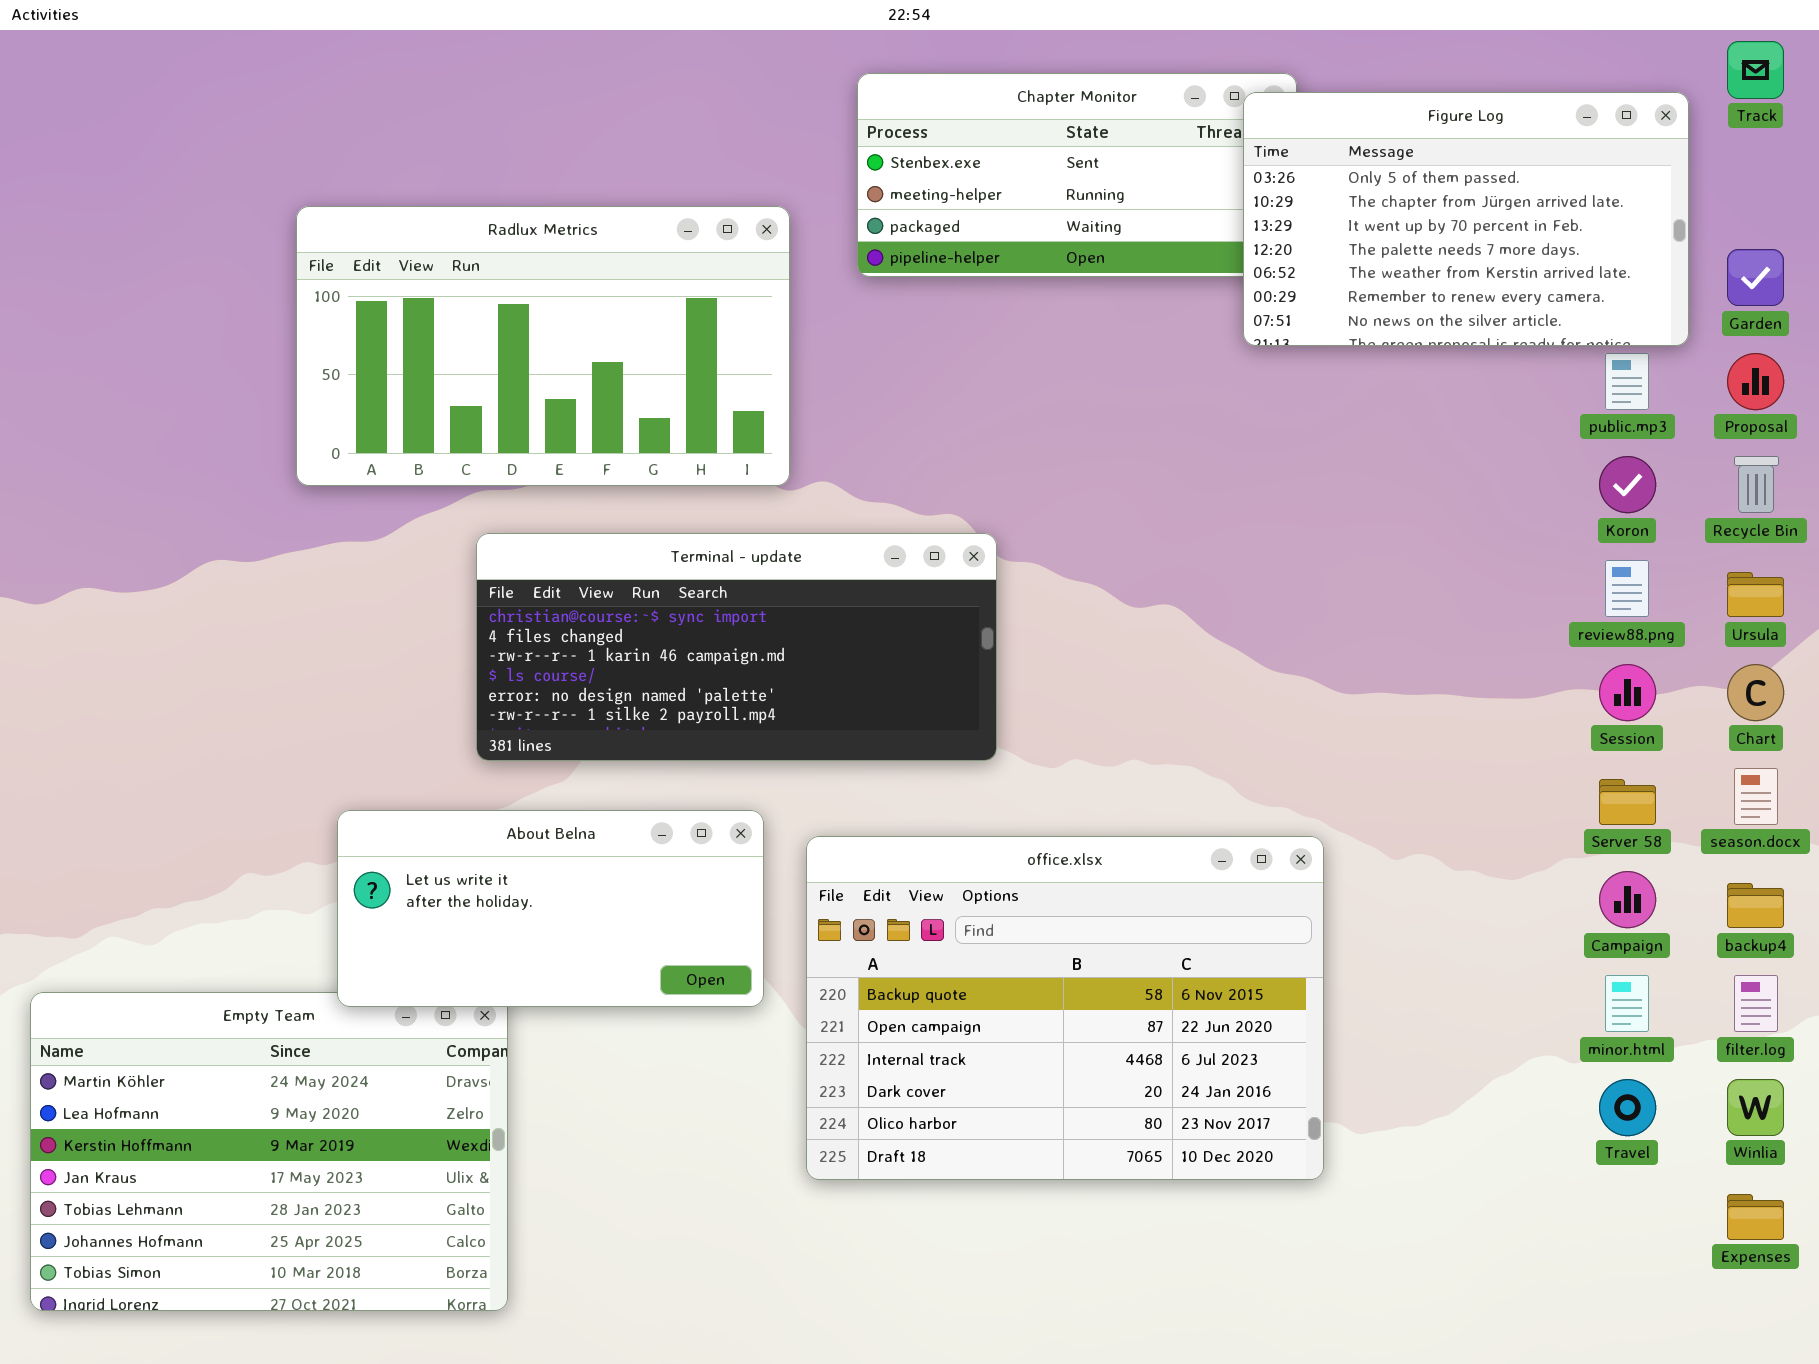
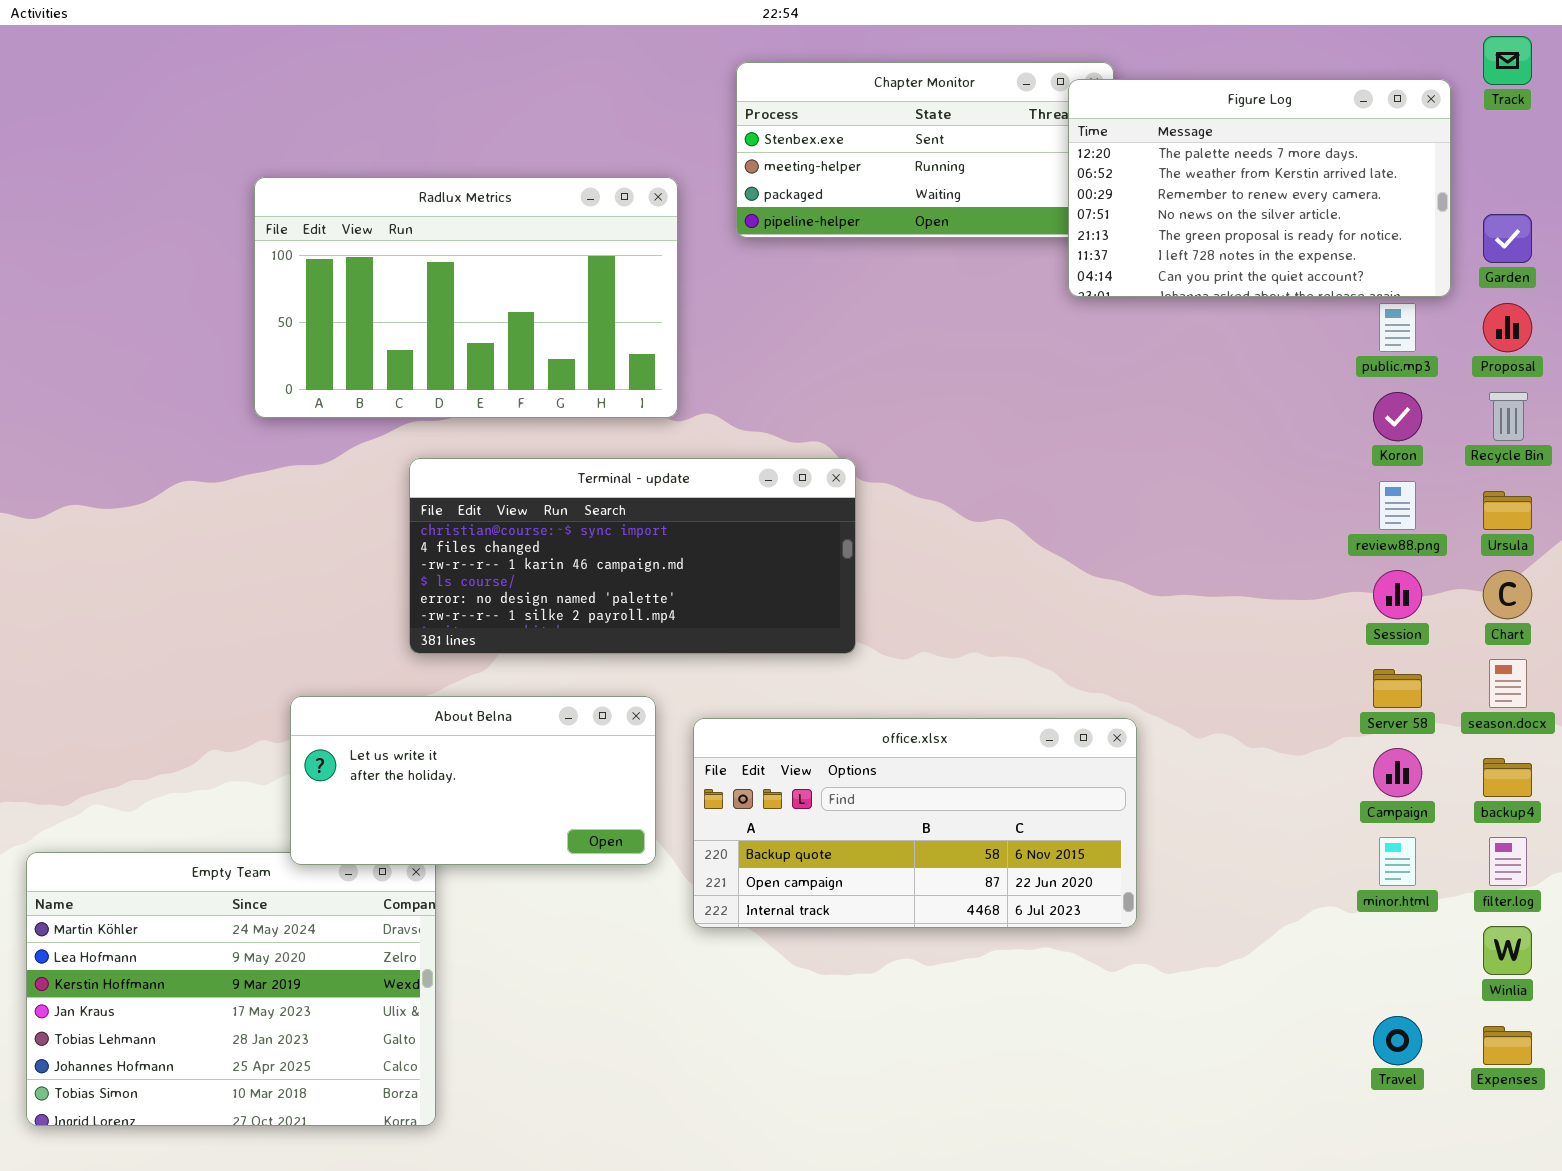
Figure Log: [1243,92,1689,346] -> [1068,79,1451,297], scrolled down 3 rows
office.xlsx: [806,836,1324,1180] -> [693,718,1137,928], resized
Travel: [1599,1079,1656,1136] -> [1373,1016,1422,1065], moved

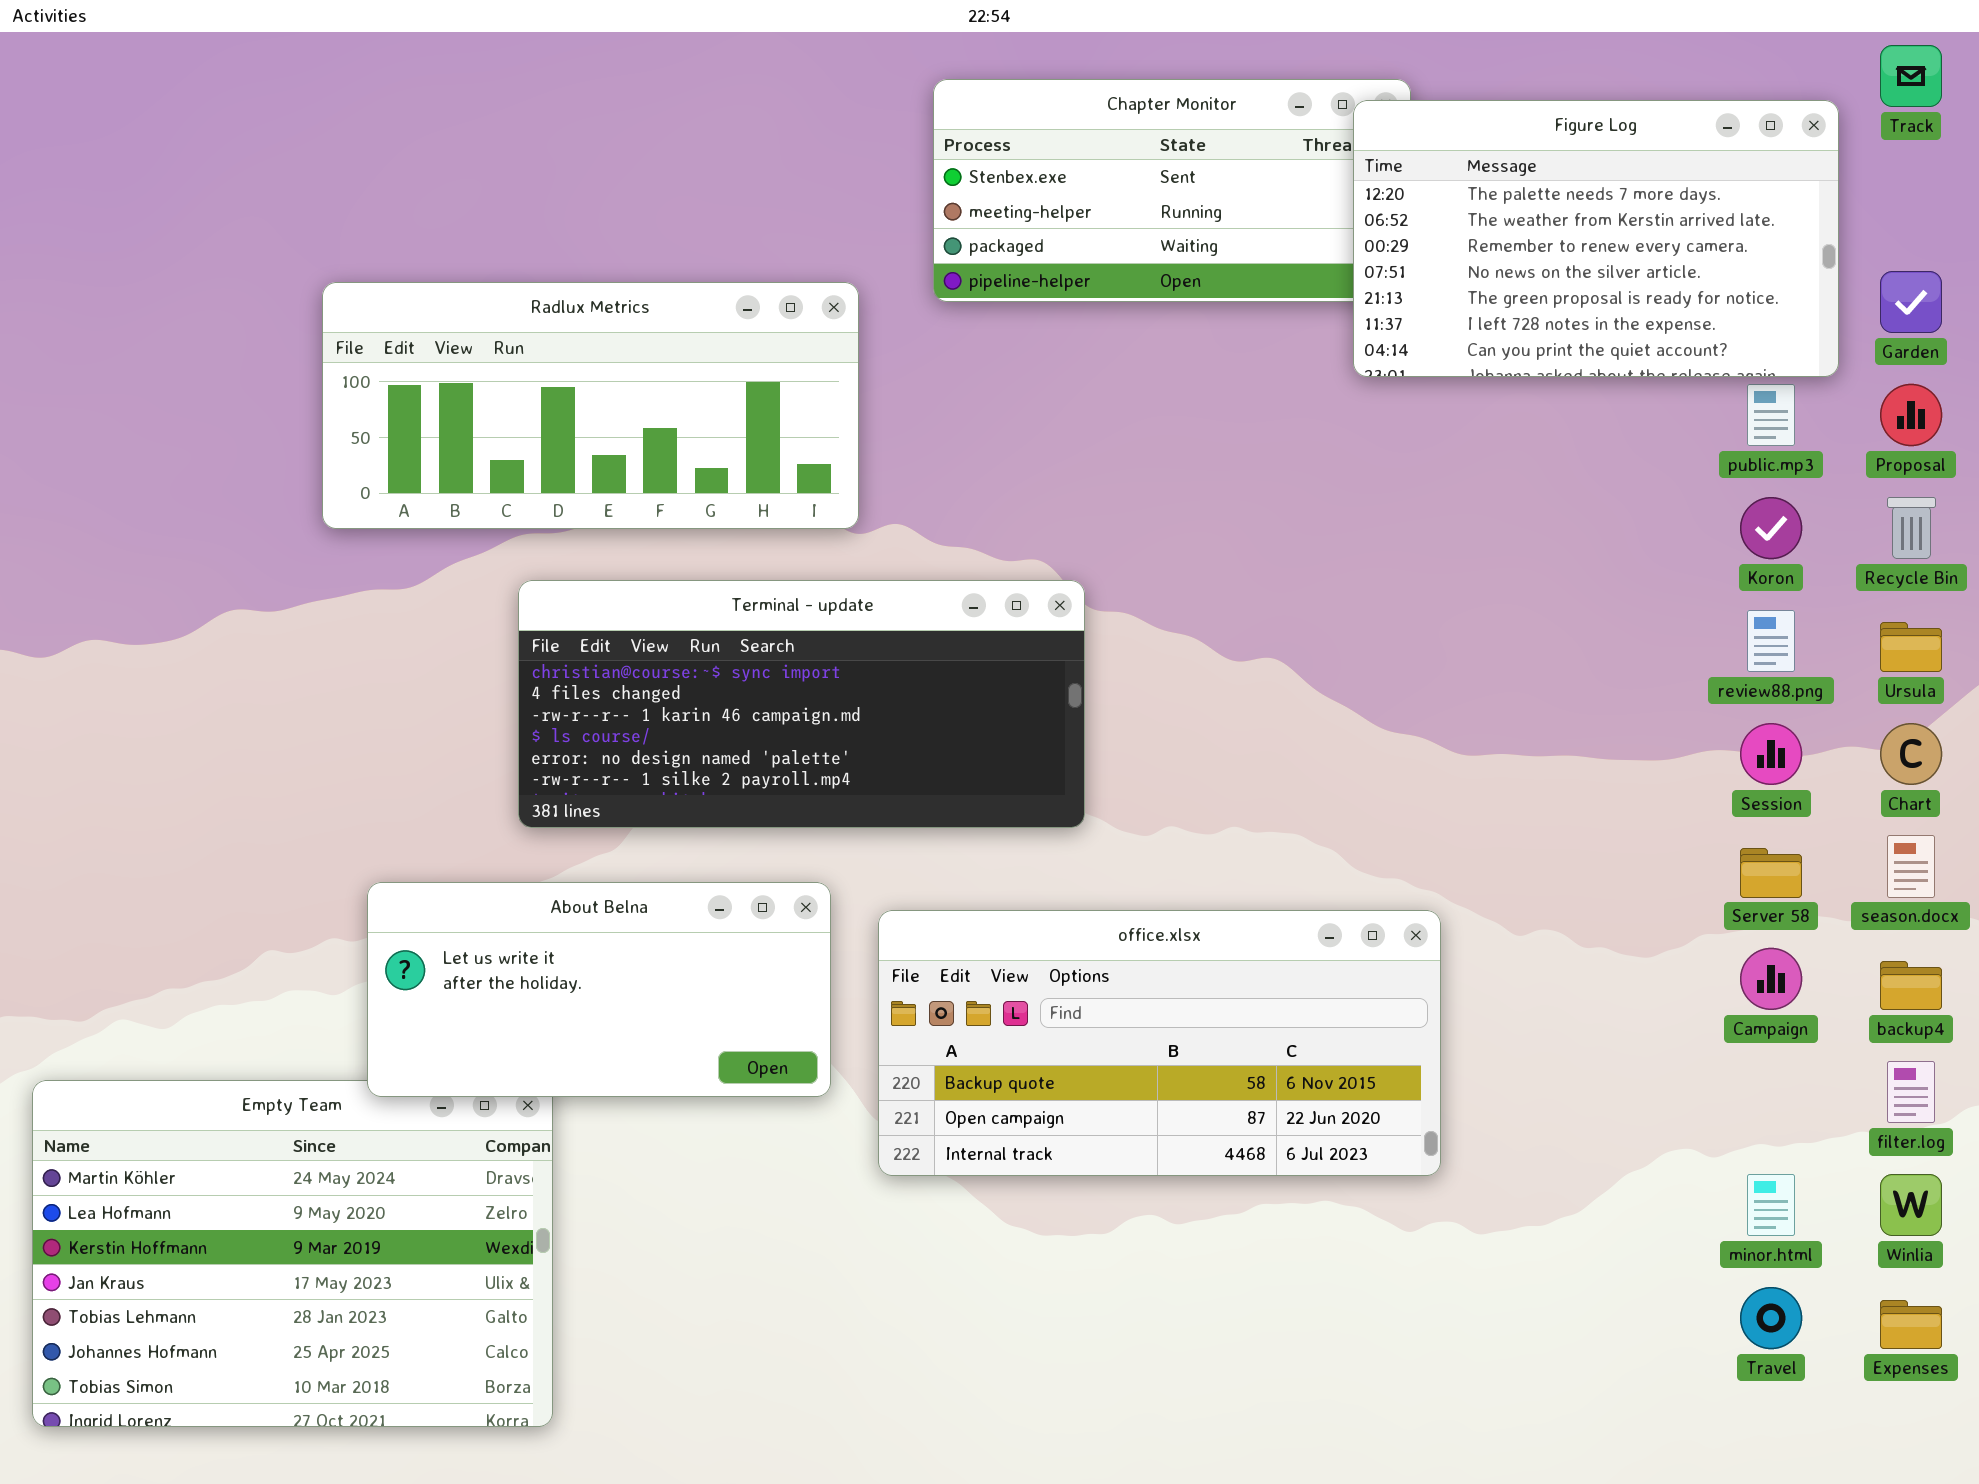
Radlux Metrics: [254,177,678,418] -> [322,282,859,529], resized
minor.html: [1379,837,1416,886] -> [1747,1174,1795,1236], moved

